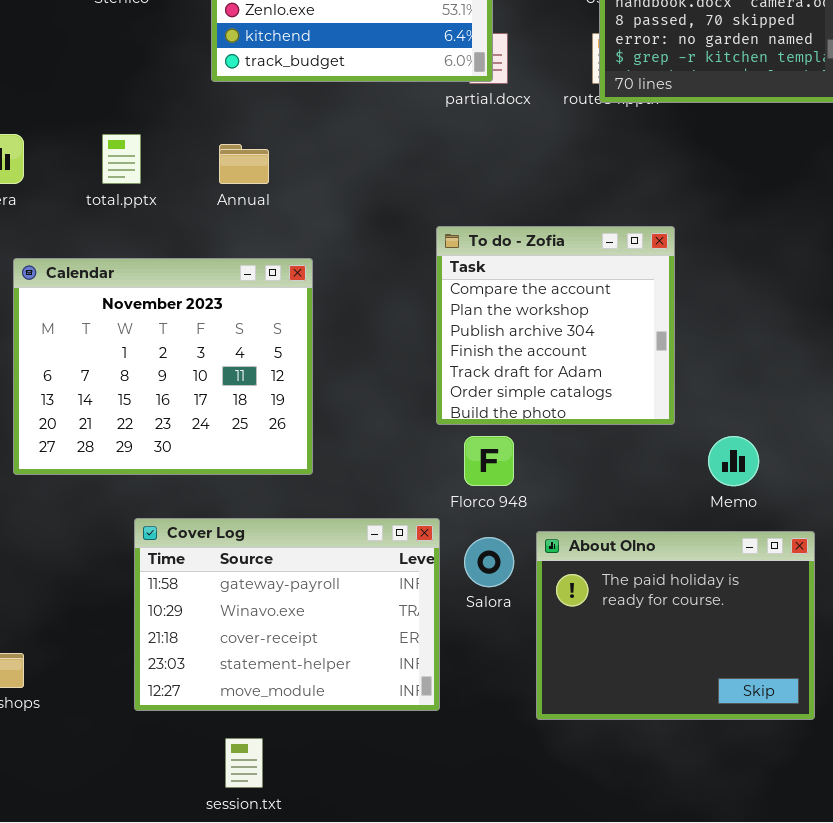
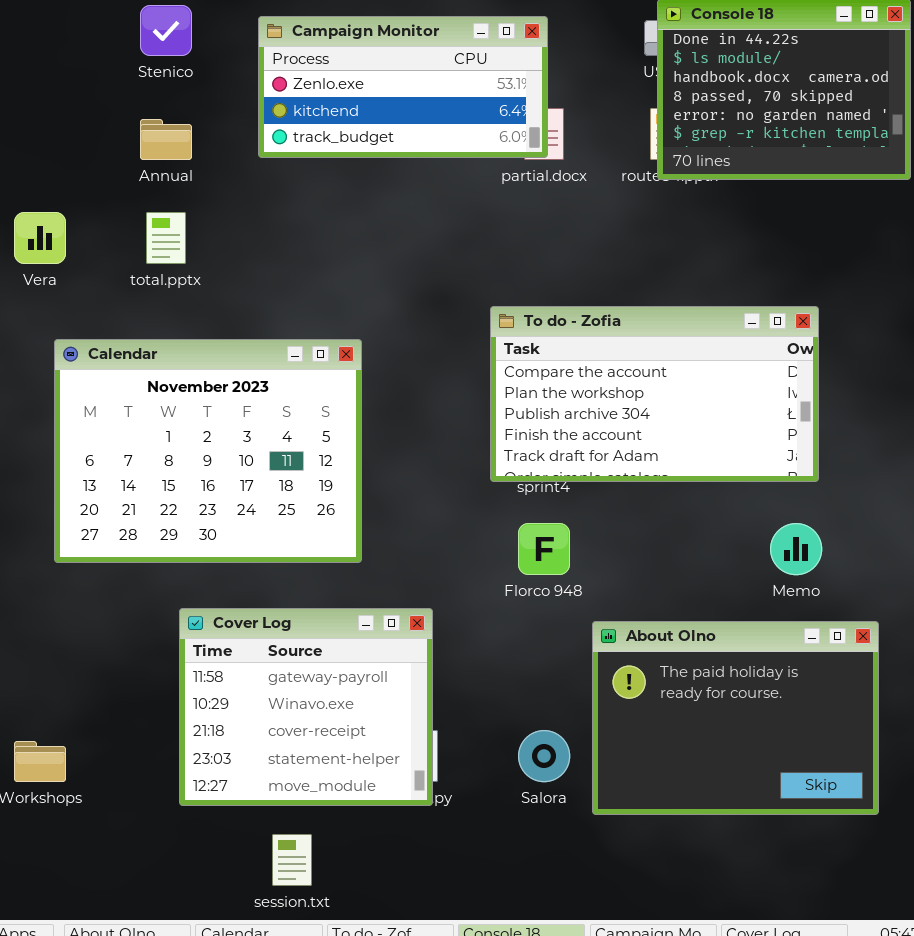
Annual: [219,144,269,184] -> [140,119,192,160], moved
To do - Zofia: [436,226,675,425] -> [490,306,819,482], resized
Cover Log: [134,518,440,711] -> [179,608,433,806], resized
Salora: [464,537,514,587] -> [518,730,570,782], moved

